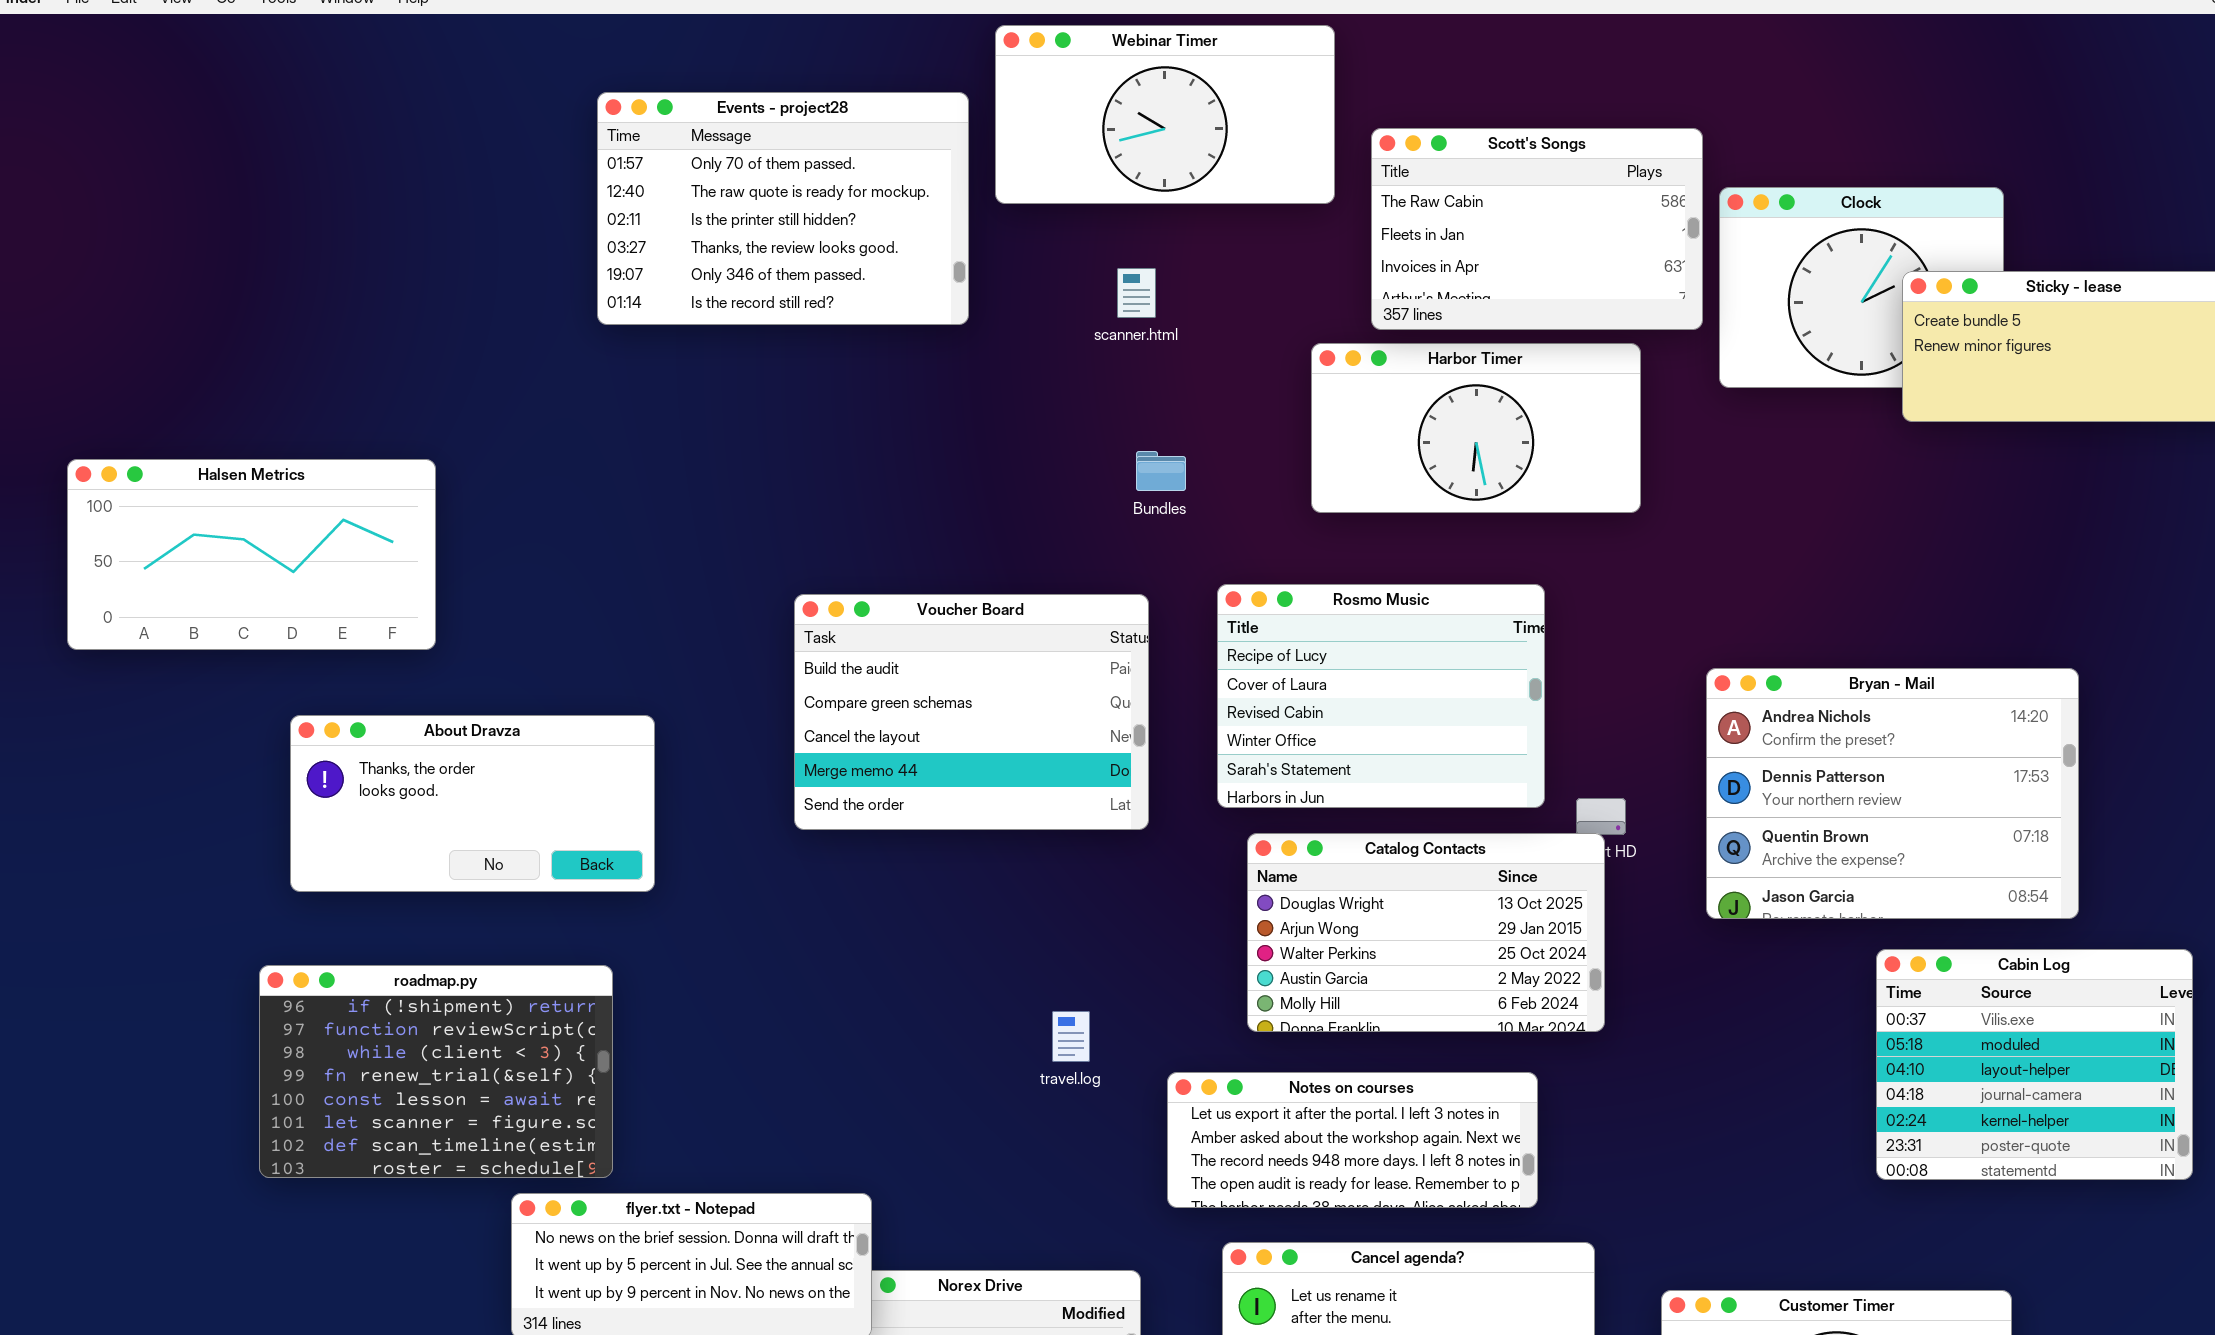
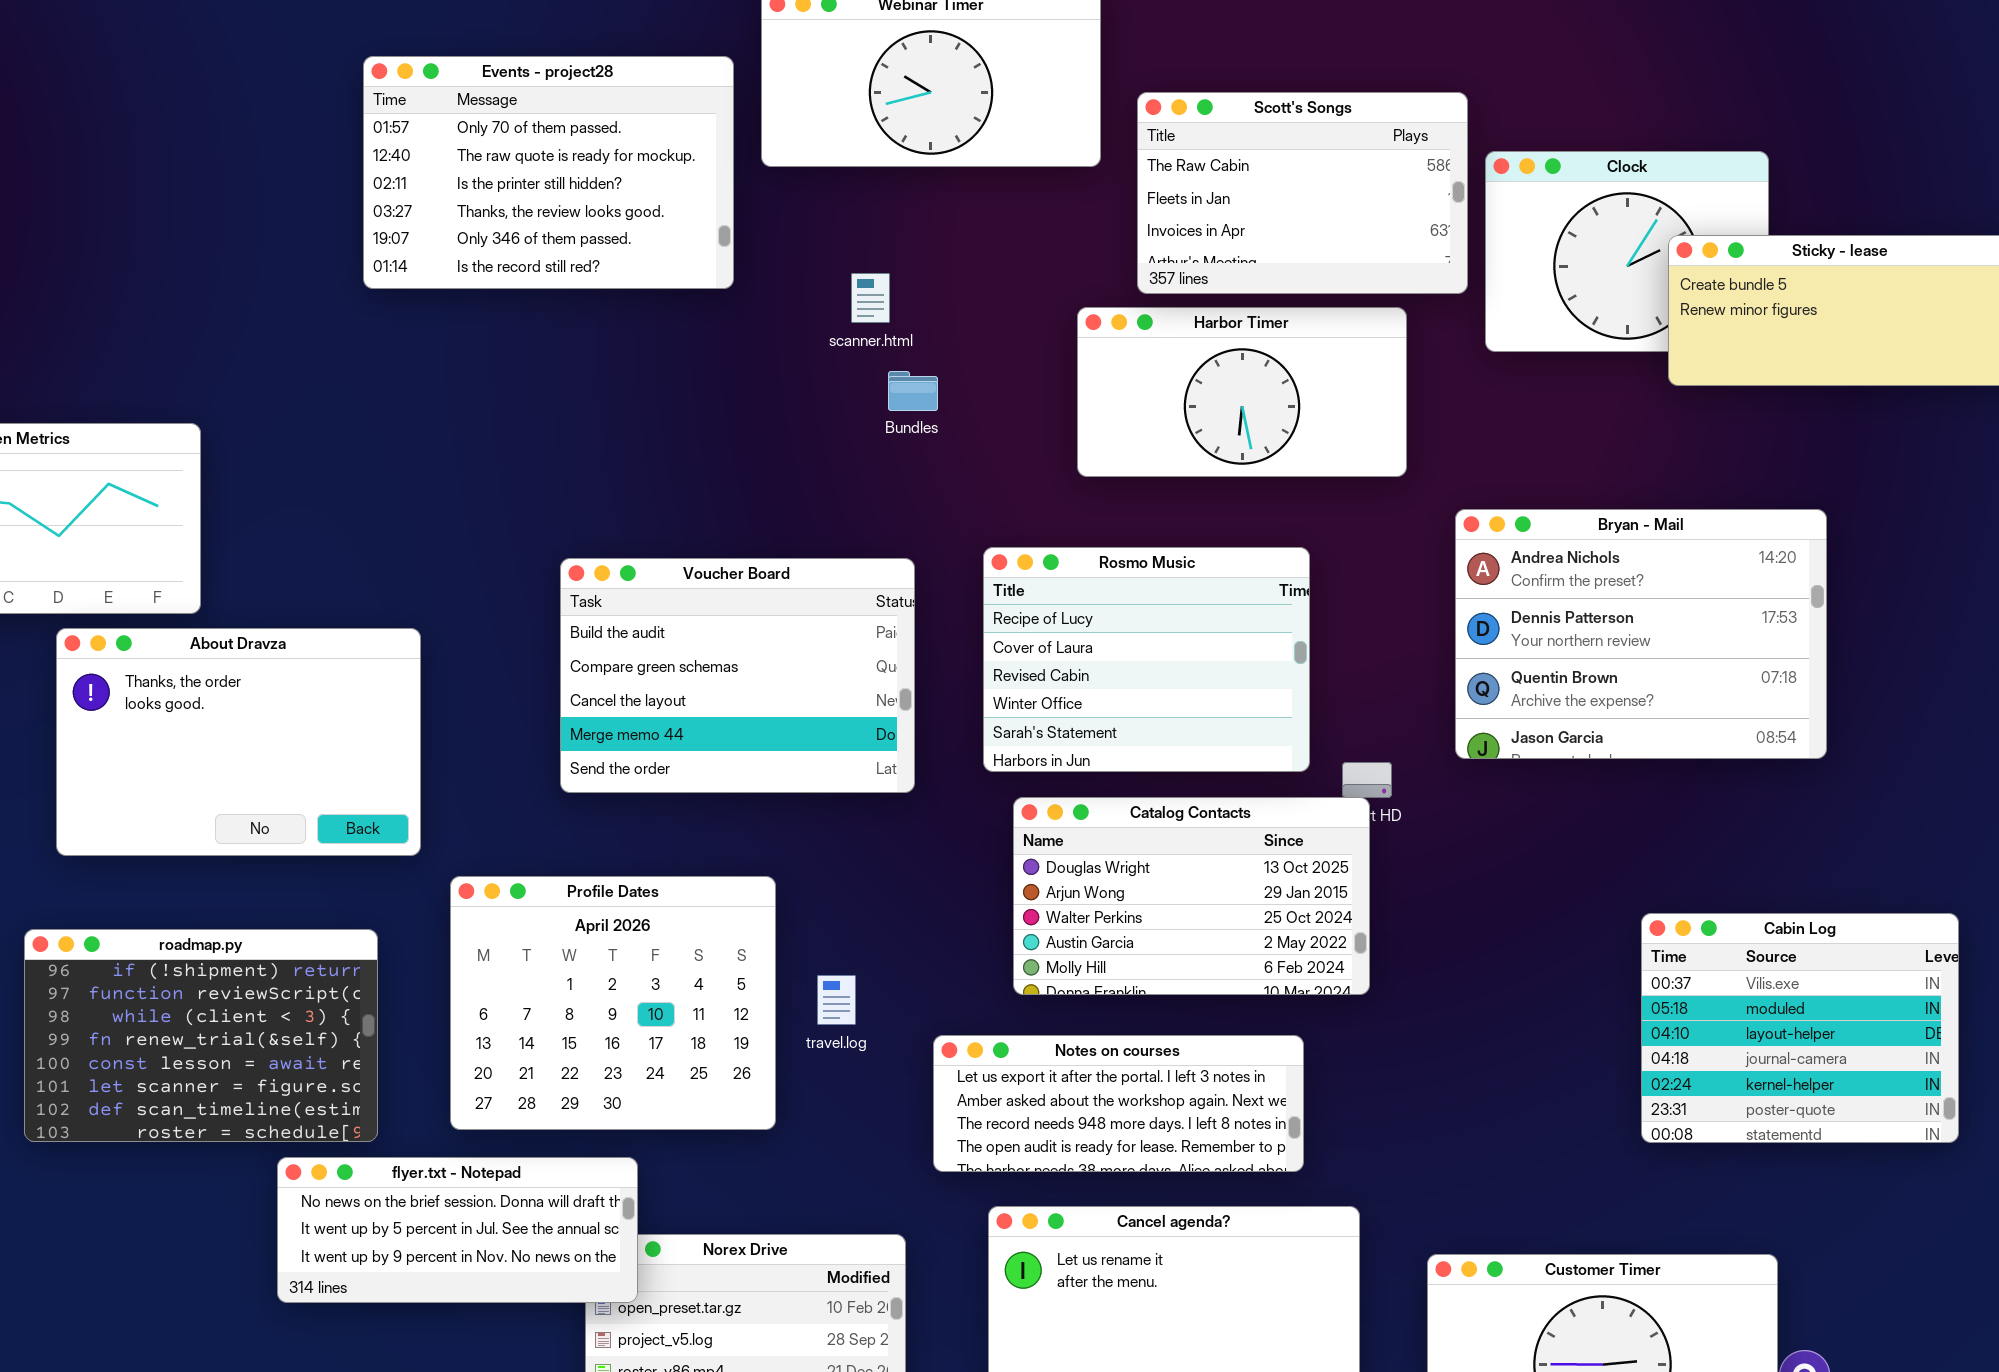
scanner.html: [1117,268,1156,318] -> [851,273,890,323], moved
Bundles: [1136,451,1186,491] -> [888,371,938,411], moved
Bryan - Mail: [1706,668,2079,919] -> [1455,509,1827,759], moved
About Dravza: [290,715,655,892] -> [56,628,421,856], resized
Profile Dates: none -> [450,876,776,1130], opened

